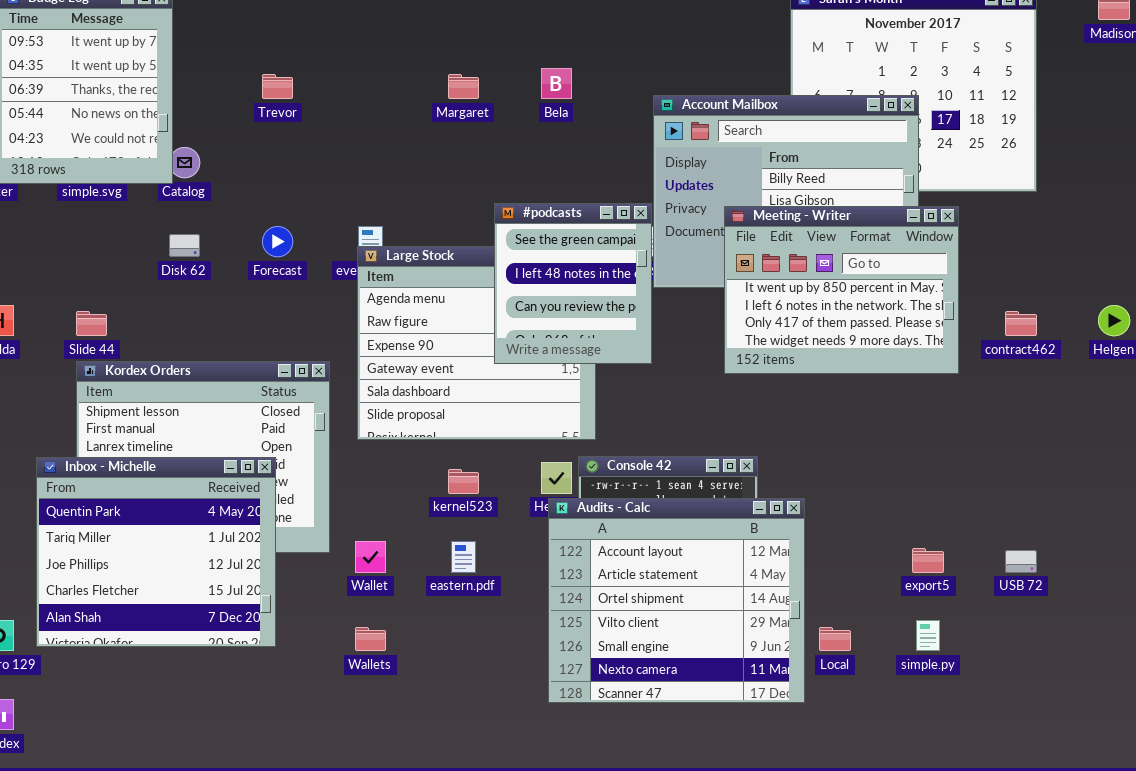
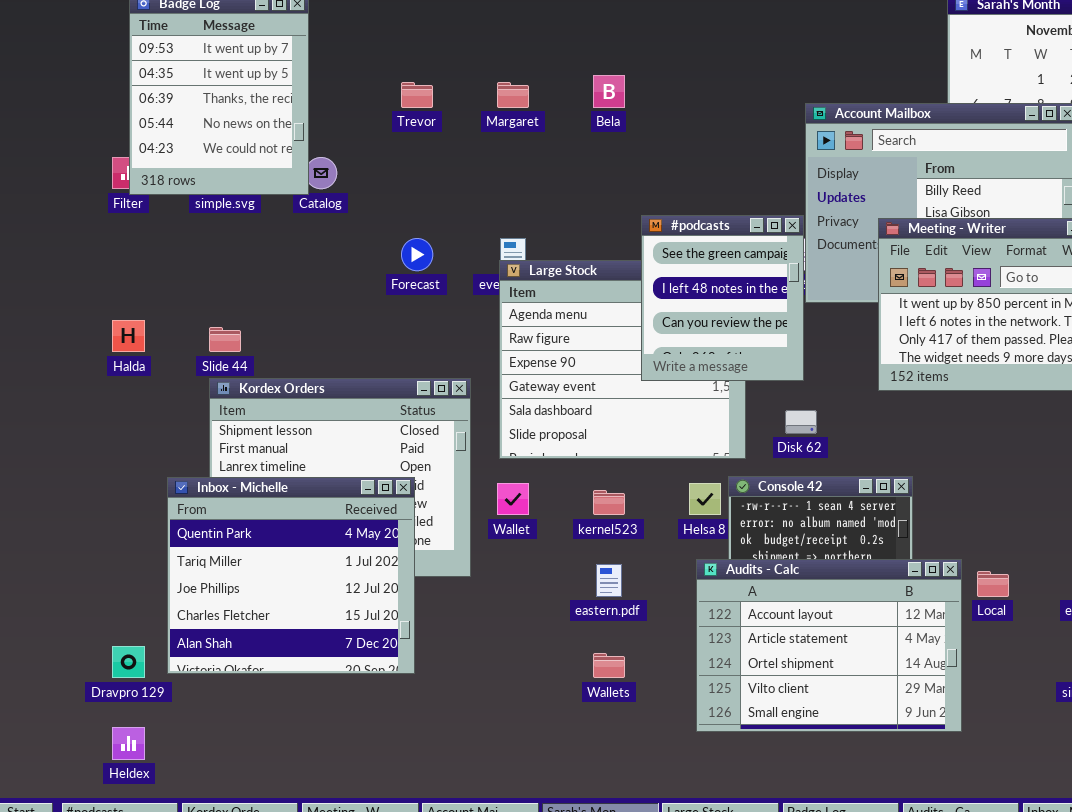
Bela: [541,68,572,99] -> [593,75,625,108], moved
Margaret: [448,74,479,99] -> [497,82,529,108], moved
Disk 62: [169,234,200,257] -> [785,410,817,434], moved
Audits - Calc: [548,498,805,703] -> [696,559,962,732], resized
Wallet: [355,541,386,573] -> [497,483,529,515], moved
Wallets: [355,627,386,651] -> [593,653,625,678], moved
Local: [819,627,851,651] -> [977,571,1009,597], moved

